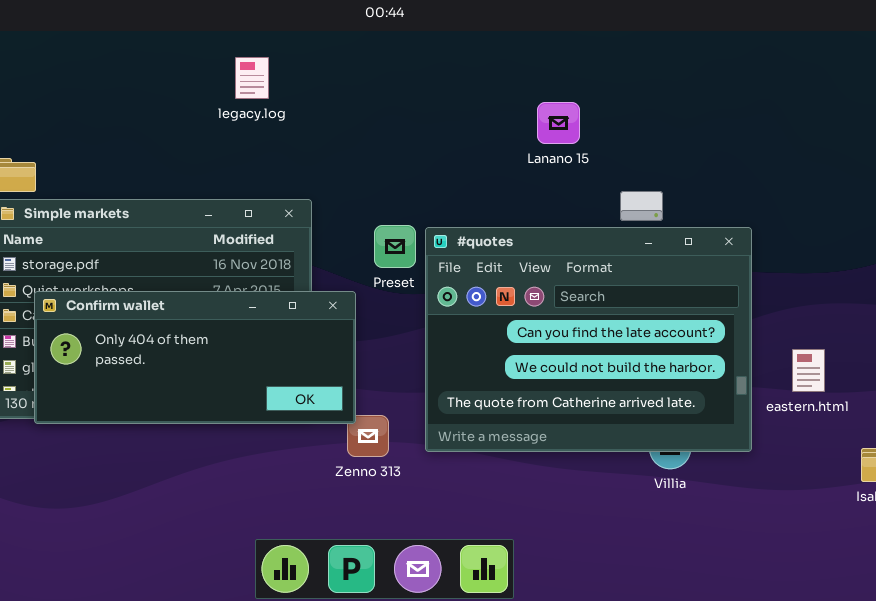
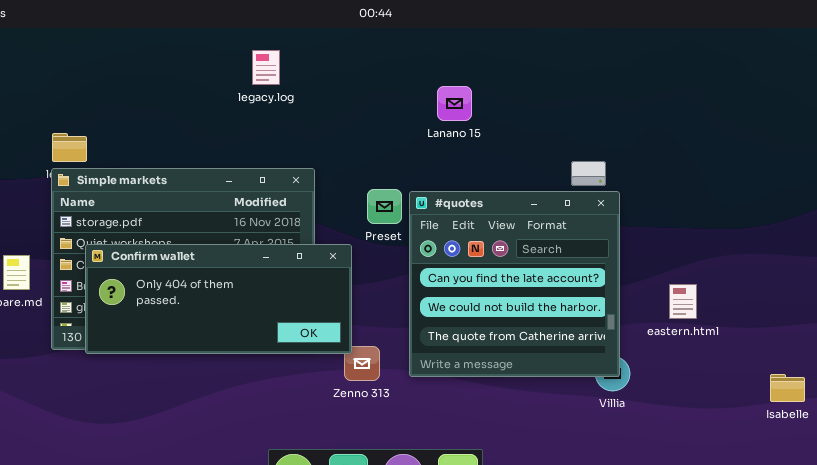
Lanano 15: [537,102,580,144] -> [437,86,472,121], moved
#quotes: [425,227,752,452] -> [409,191,620,377], resized
eastern.html: [792,349,825,392] -> [669,284,697,319], moved

